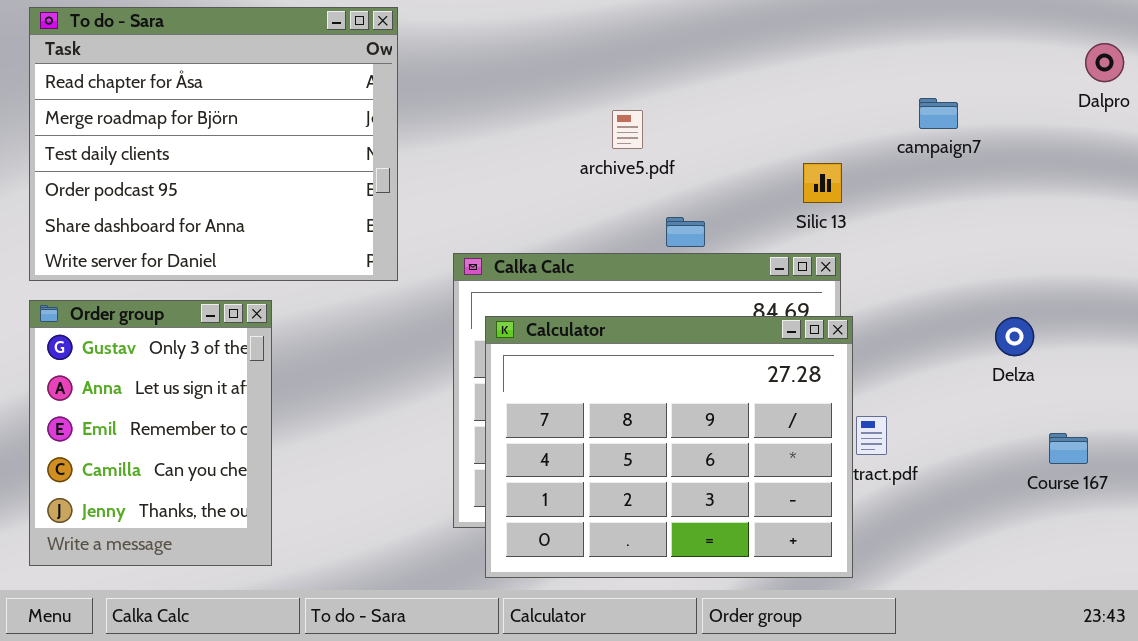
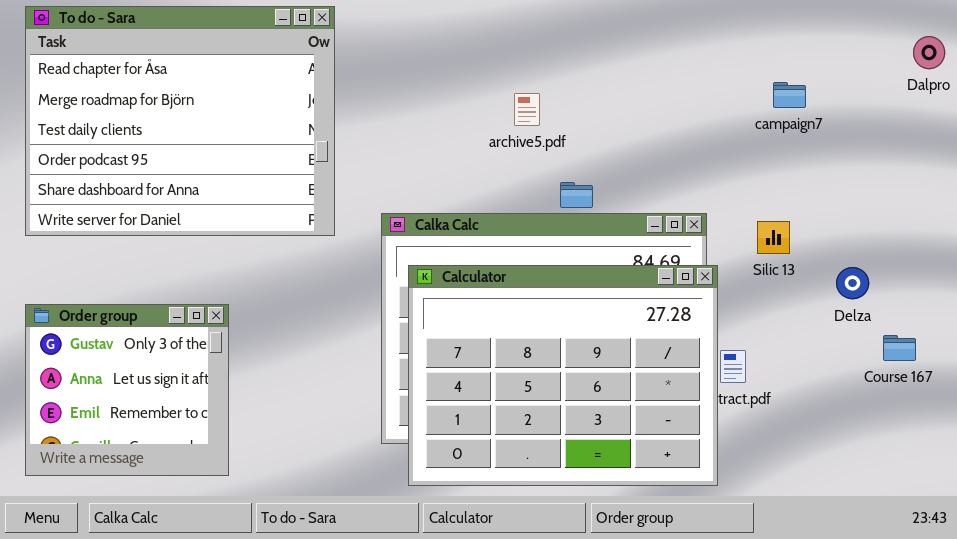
Silic 13: [803,163,842,203] -> [757,221,790,254], moved
Order group: [29,300,272,566] -> [25,304,229,476], resized
Course 167: [1049,433,1088,464] -> [883,335,916,361], moved

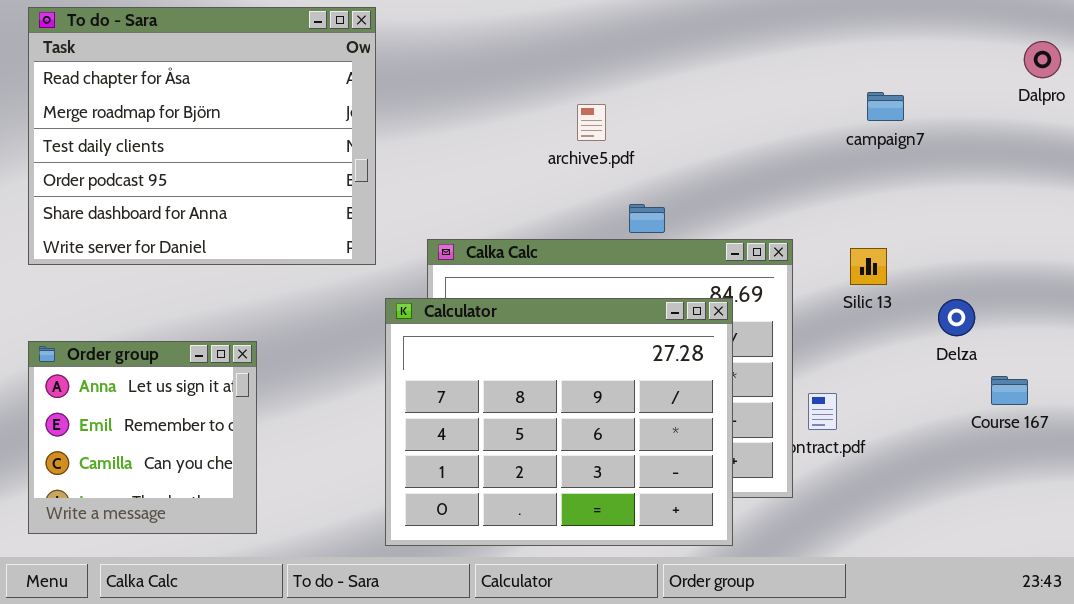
Calculator: [408,265,718,486] -> [385,298,733,546], moved
Order group: [25,304,229,476] -> [28,341,257,534], scrolled down 1 row

